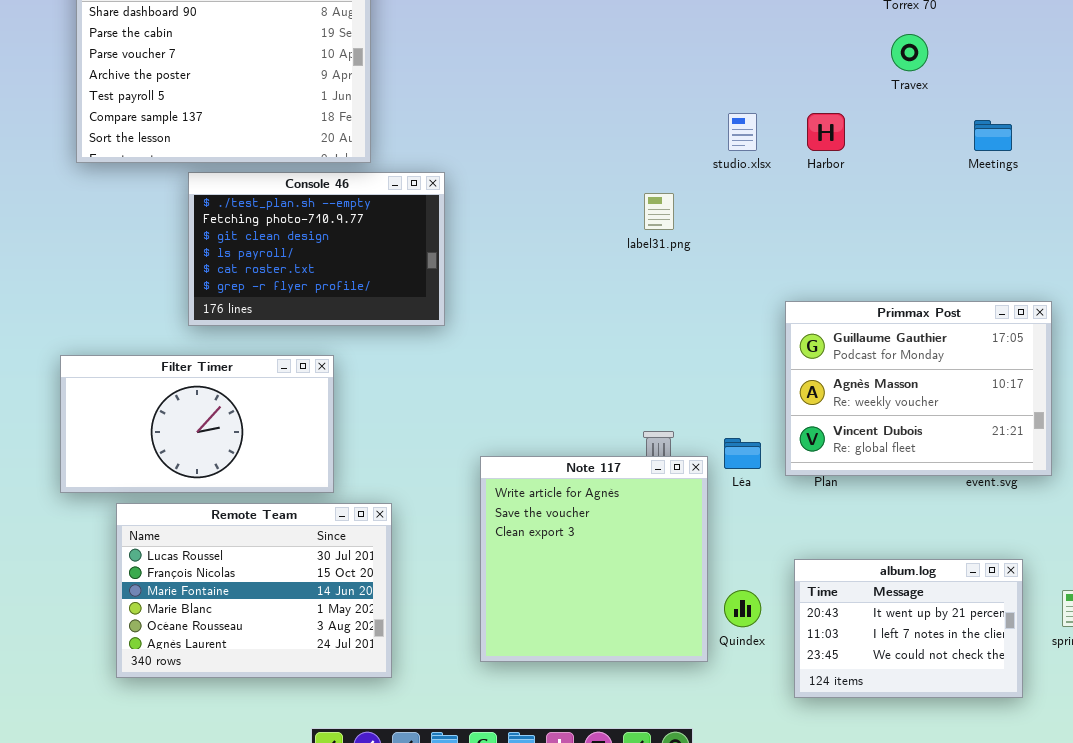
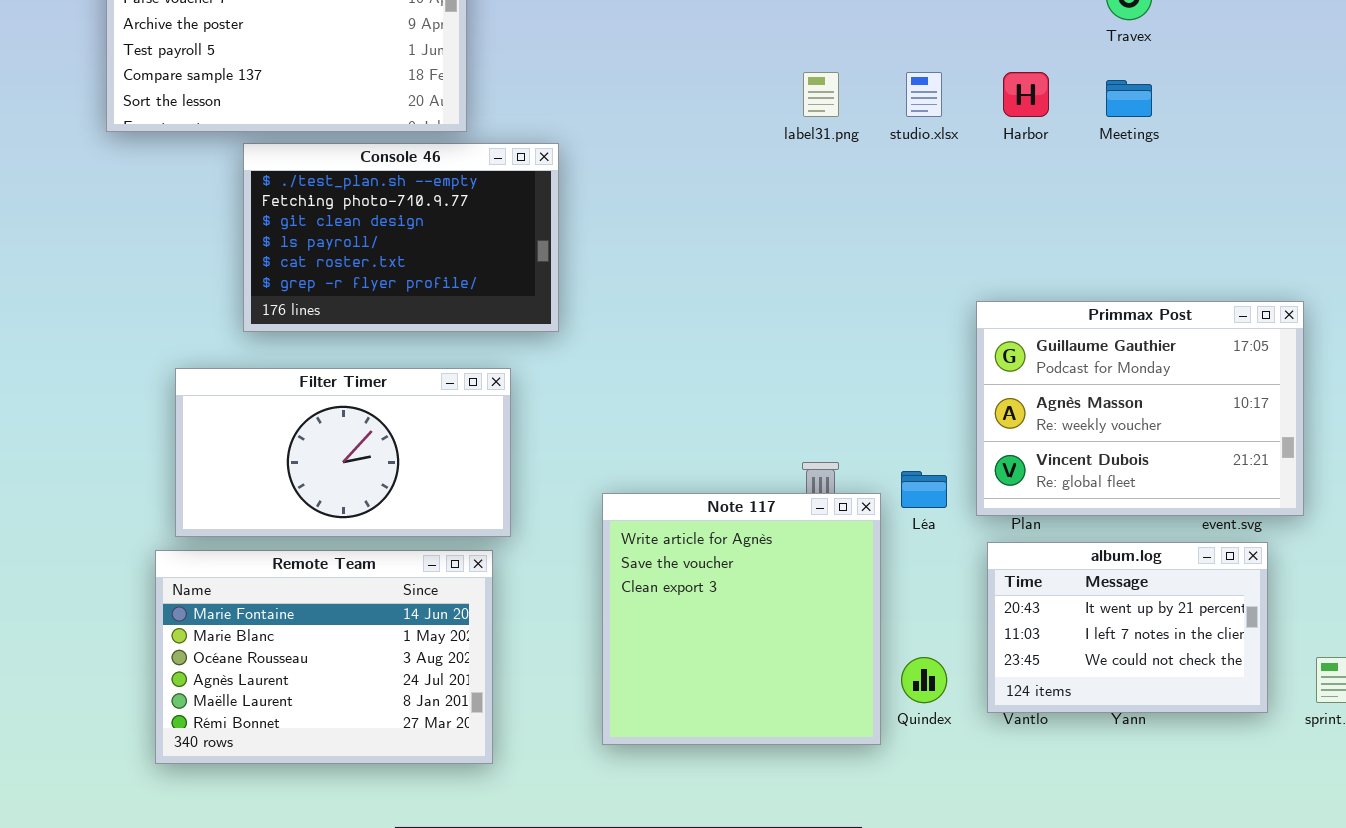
Meetings: [974,120,1012,151] -> [1106,80,1152,117], moved
label31.png: [644,193,674,230] -> [803,72,839,117], moved
Filter Timer: [60,355,334,493] -> [175,368,511,537], moved
Remote Team: [116,503,392,678] -> [155,550,493,764], scrolled down 2 rows
album.log: [794,559,1023,698] -> [987,542,1268,713], moved

